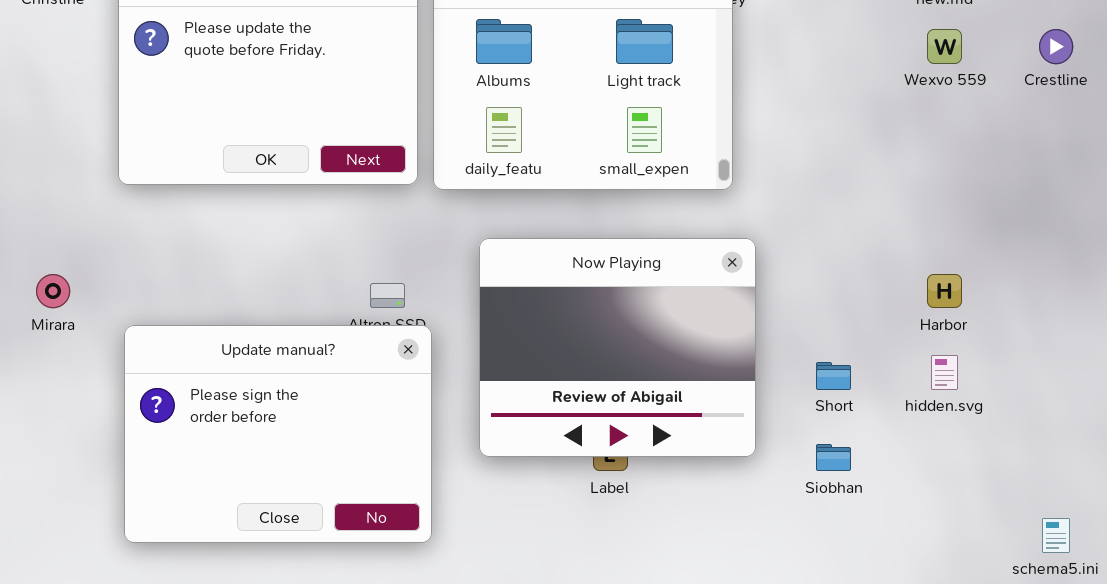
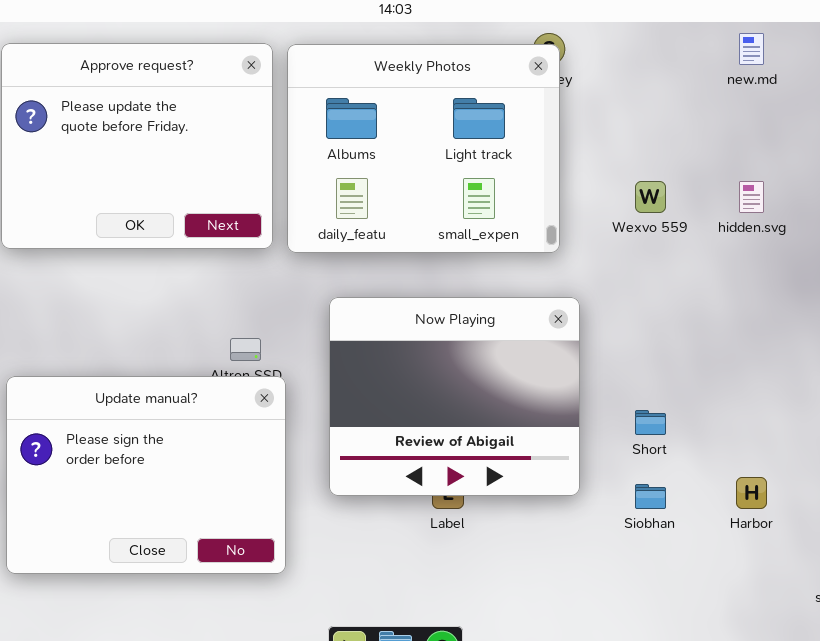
Wexvo 559: [927,29,962,64] -> [635,181,666,213], moved
Harbor: [927,274,962,308] -> [736,477,767,509], moved
hidden.svg: [931,355,958,390] -> [739,181,764,213], moved

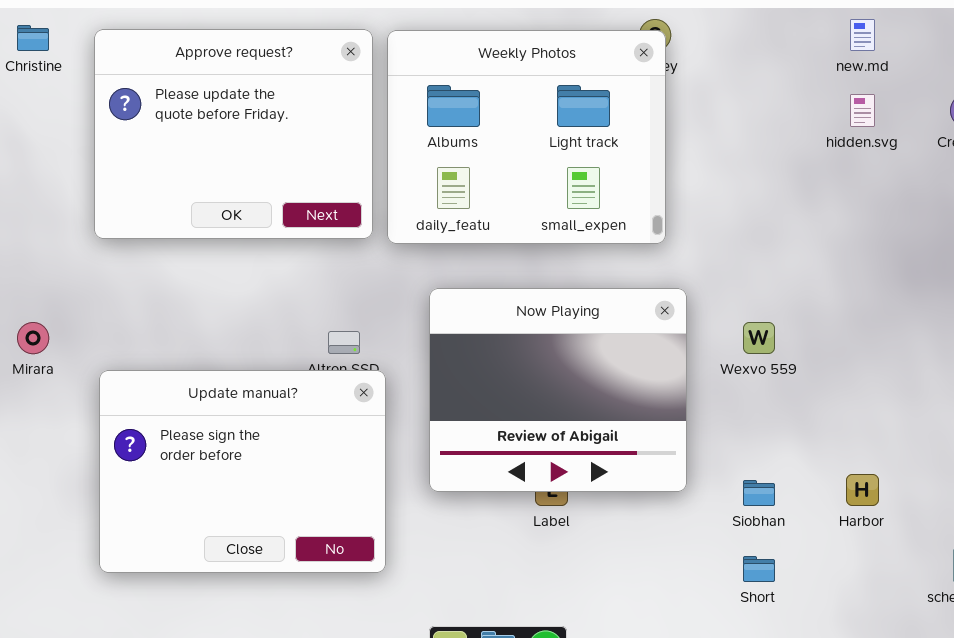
Wexvo 559: [635,181,666,213] -> [743,322,775,354], moved
hidden.svg: [739,181,764,213] -> [850,94,875,127], moved
Short: [635,410,666,435] -> [743,556,775,582], moved

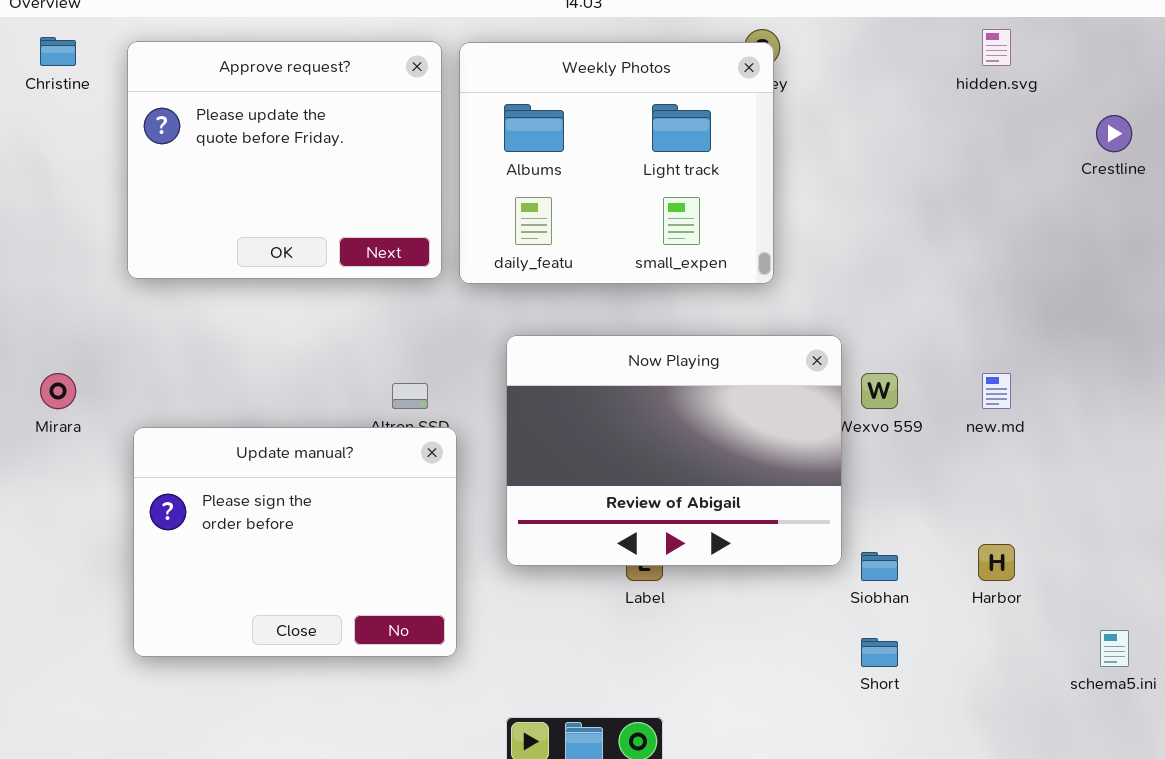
new.md: [850,19,875,51] -> [982,373,1011,409], moved
hidden.svg: [850,94,875,127] -> [982,29,1011,66], moved
Now Playing: [429,288,687,492] -> [506,335,842,566], resized

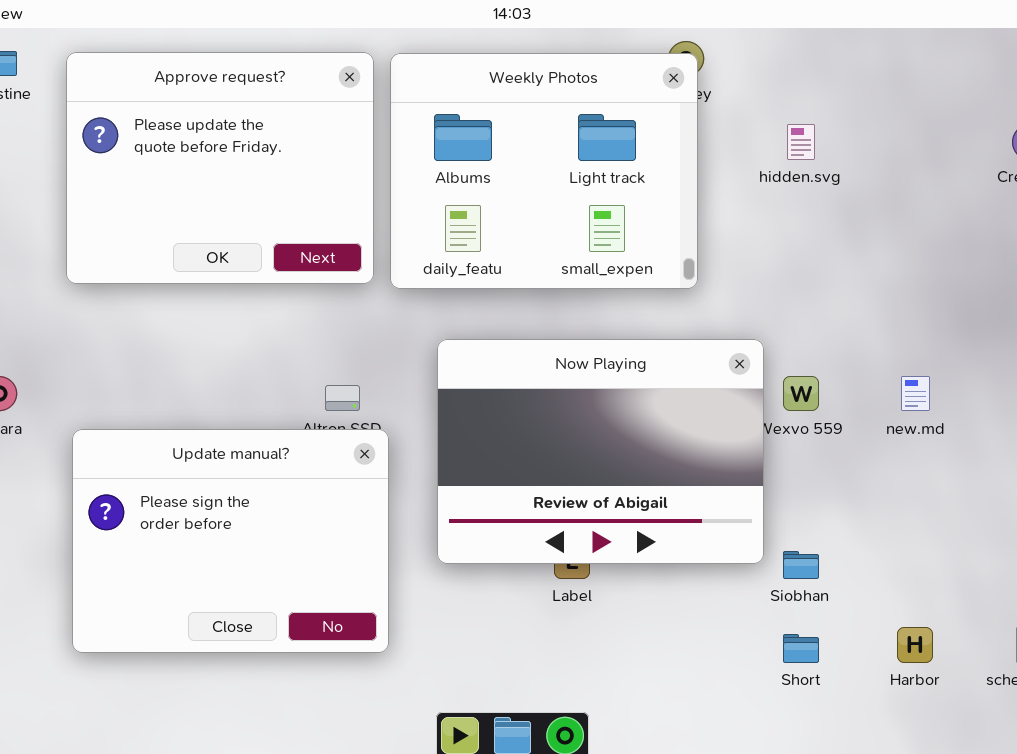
hidden.svg: [982,29,1011,66] -> [787,124,815,160], moved
Harbor: [978,544,1015,581] -> [897,627,933,663], moved

